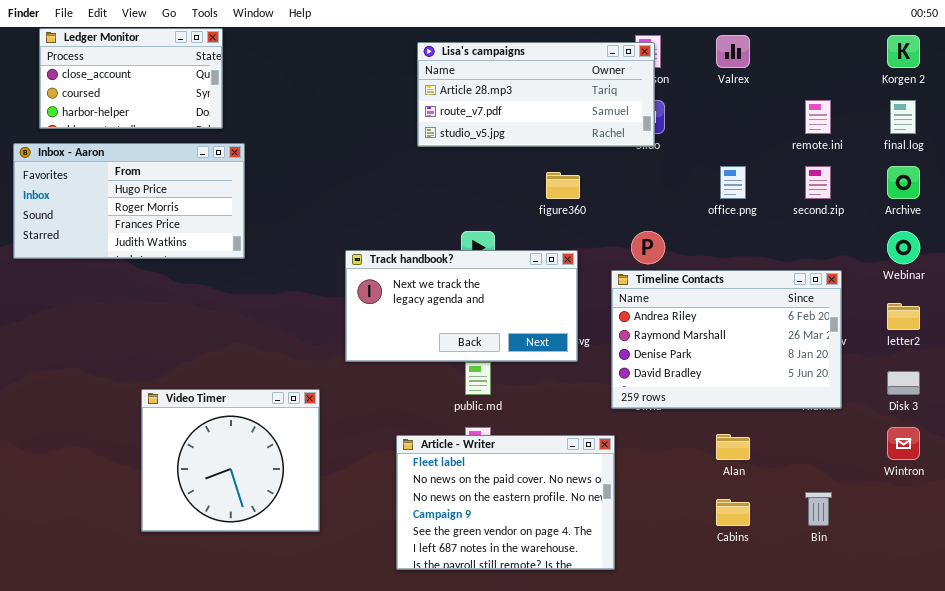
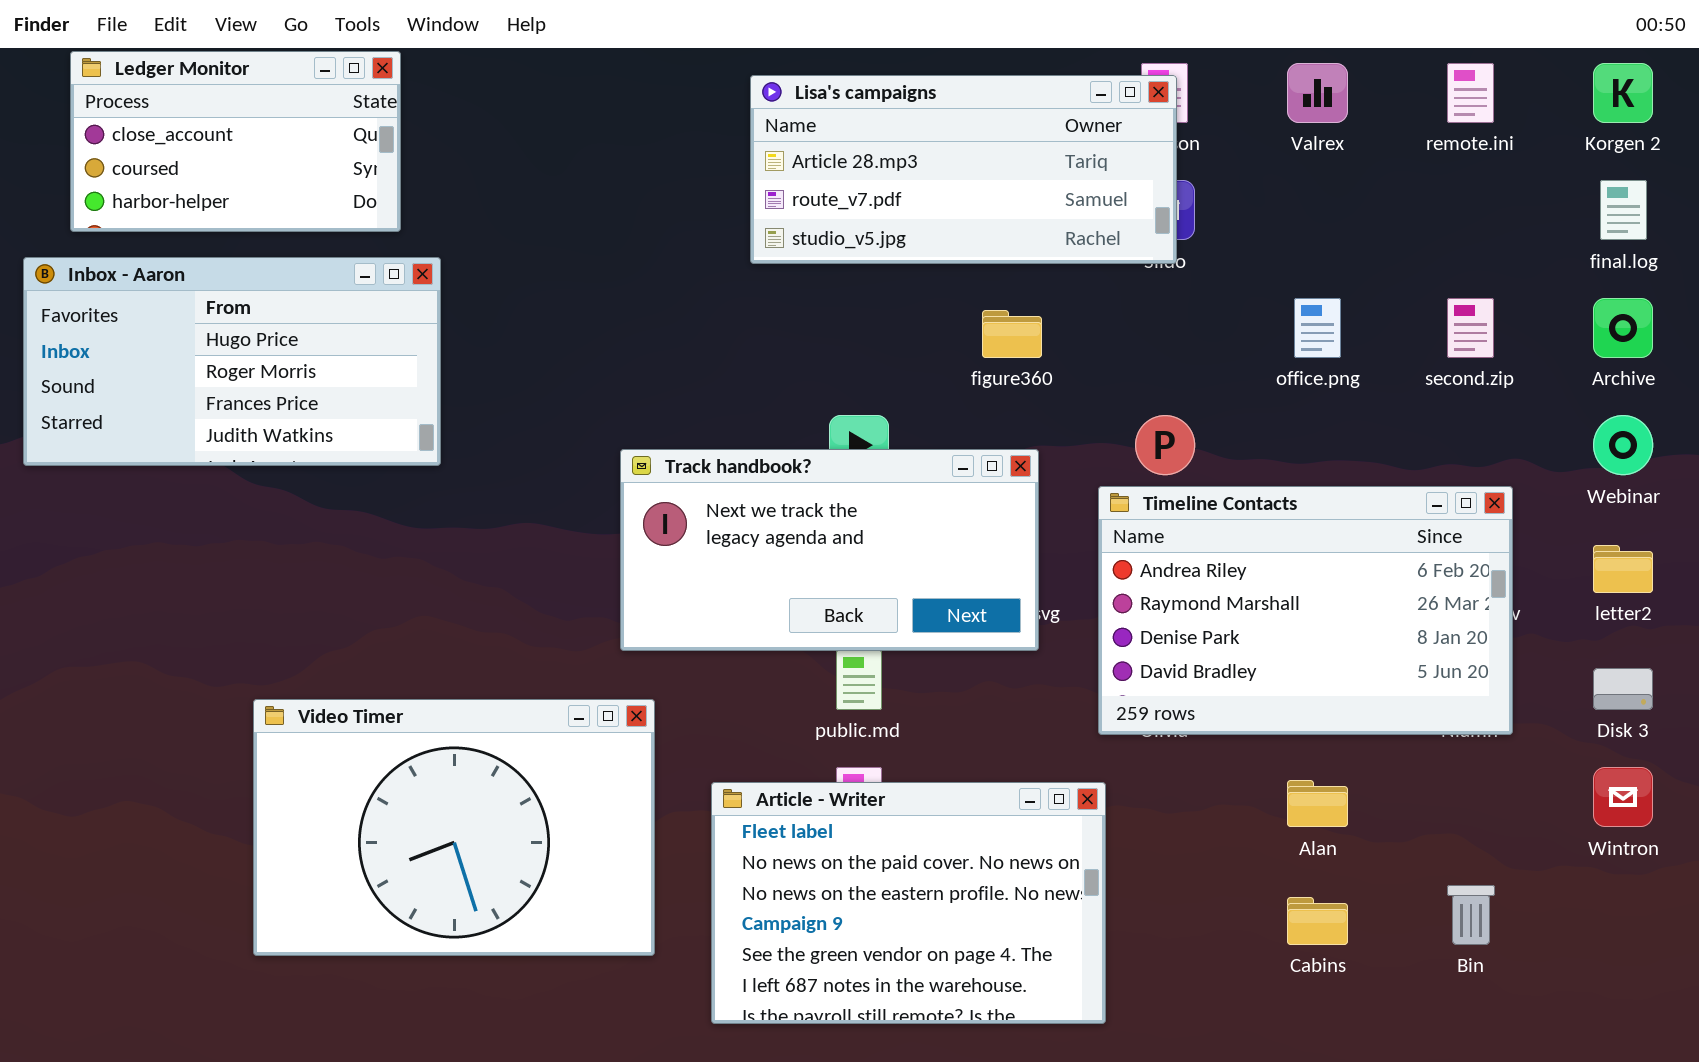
remote.ini: [805,100,831,134] -> [1447,63,1494,123], moved
Video Timer: [141,389,320,532] -> [253,699,655,956], resized

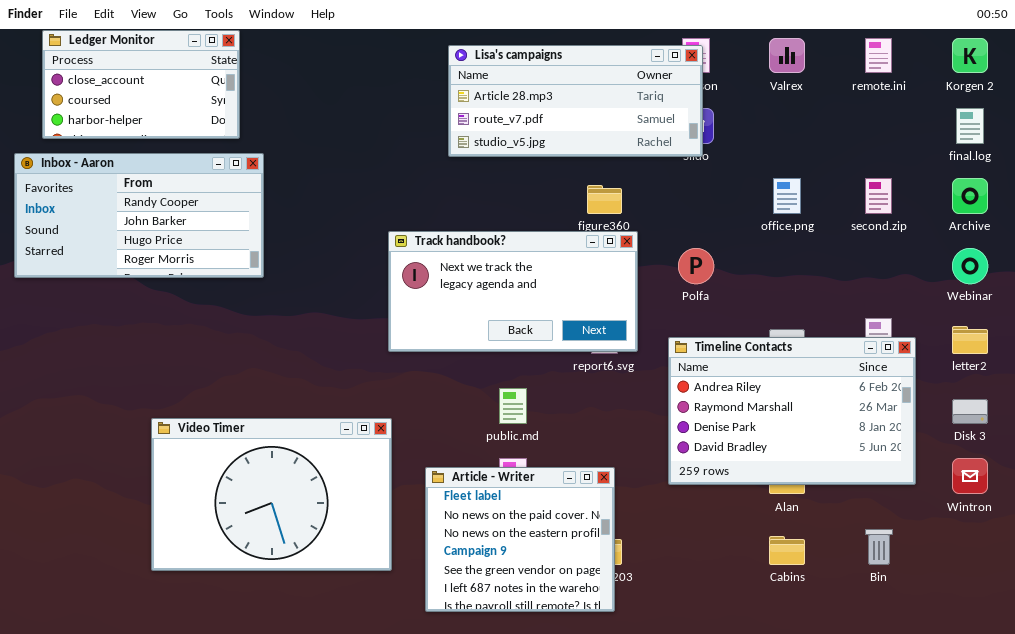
Inbox - Aaron: [23,257,441,466] -> [14,153,264,278], scrolled up 2 rows
Track handbook?: [620,449,1039,651] -> [388,231,638,352], moved
Timeline Contacts: [1098,486,1513,735] -> [668,337,916,485], moved
Article - Writer: [711,782,1106,1024] -> [425,467,615,612], resized

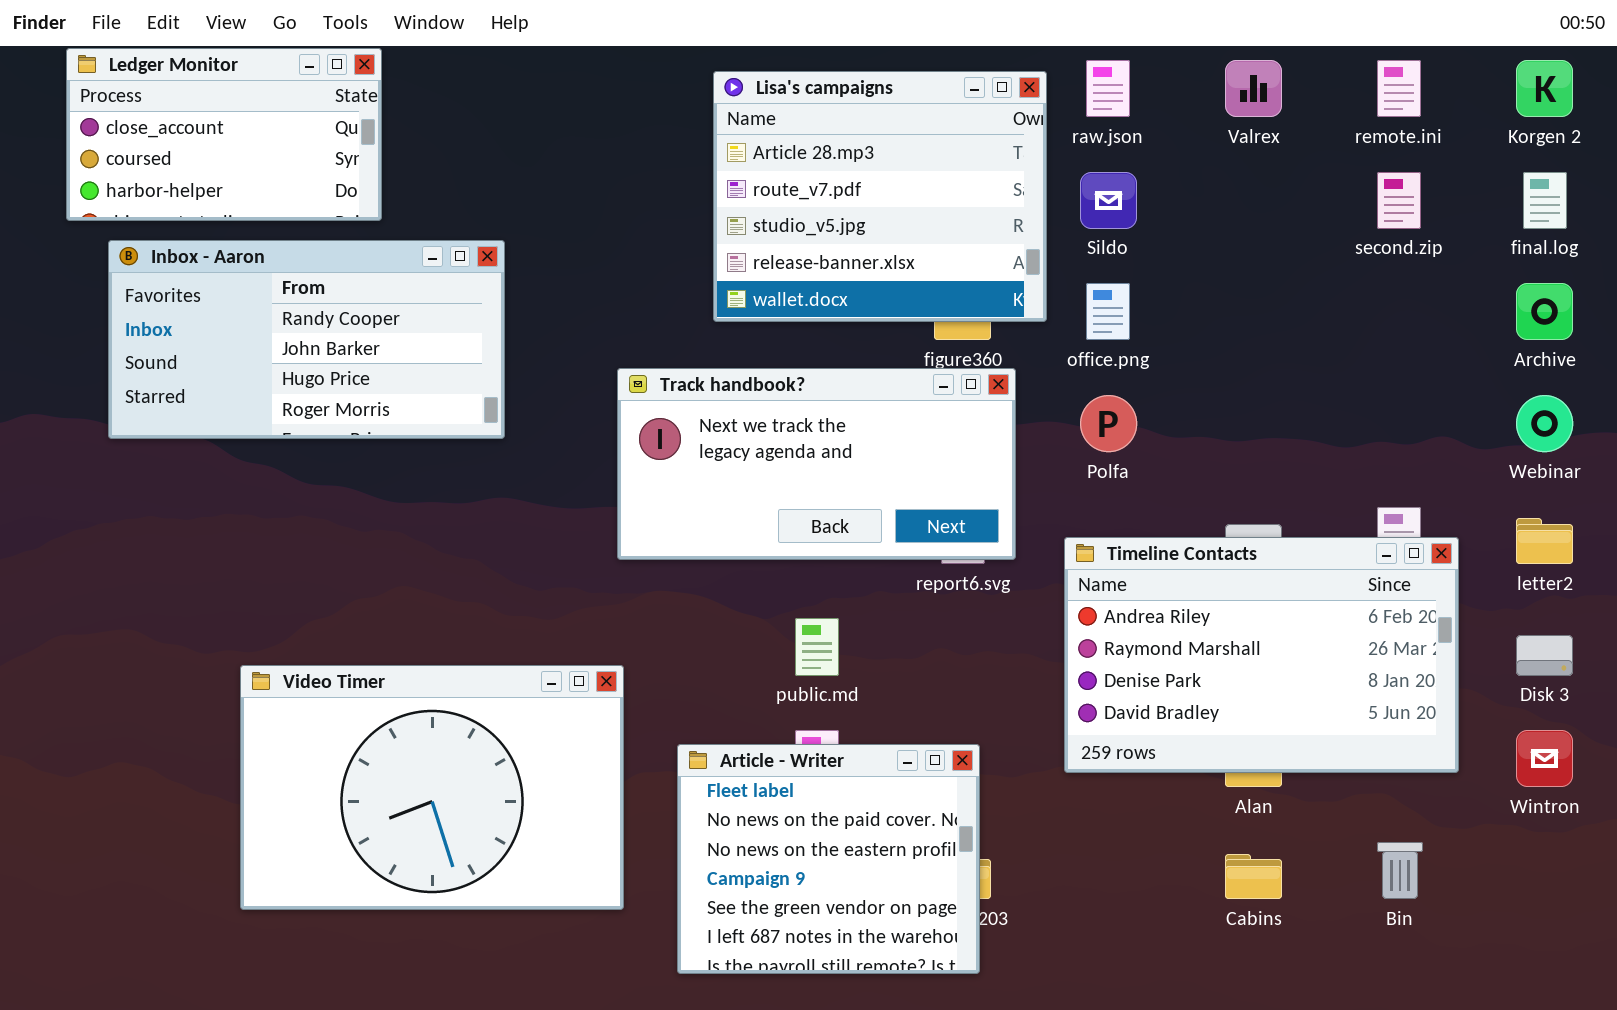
Lisa's campaigns: [448,45,703,157] -> [713,71,1047,322], resized
Inbox - Aaron: [14,153,264,278] -> [108,240,505,439], moved
office.png: [773,178,801,214] -> [1086,283,1130,340], moved
second.zip: [865,178,892,214] -> [1377,172,1421,229], moved

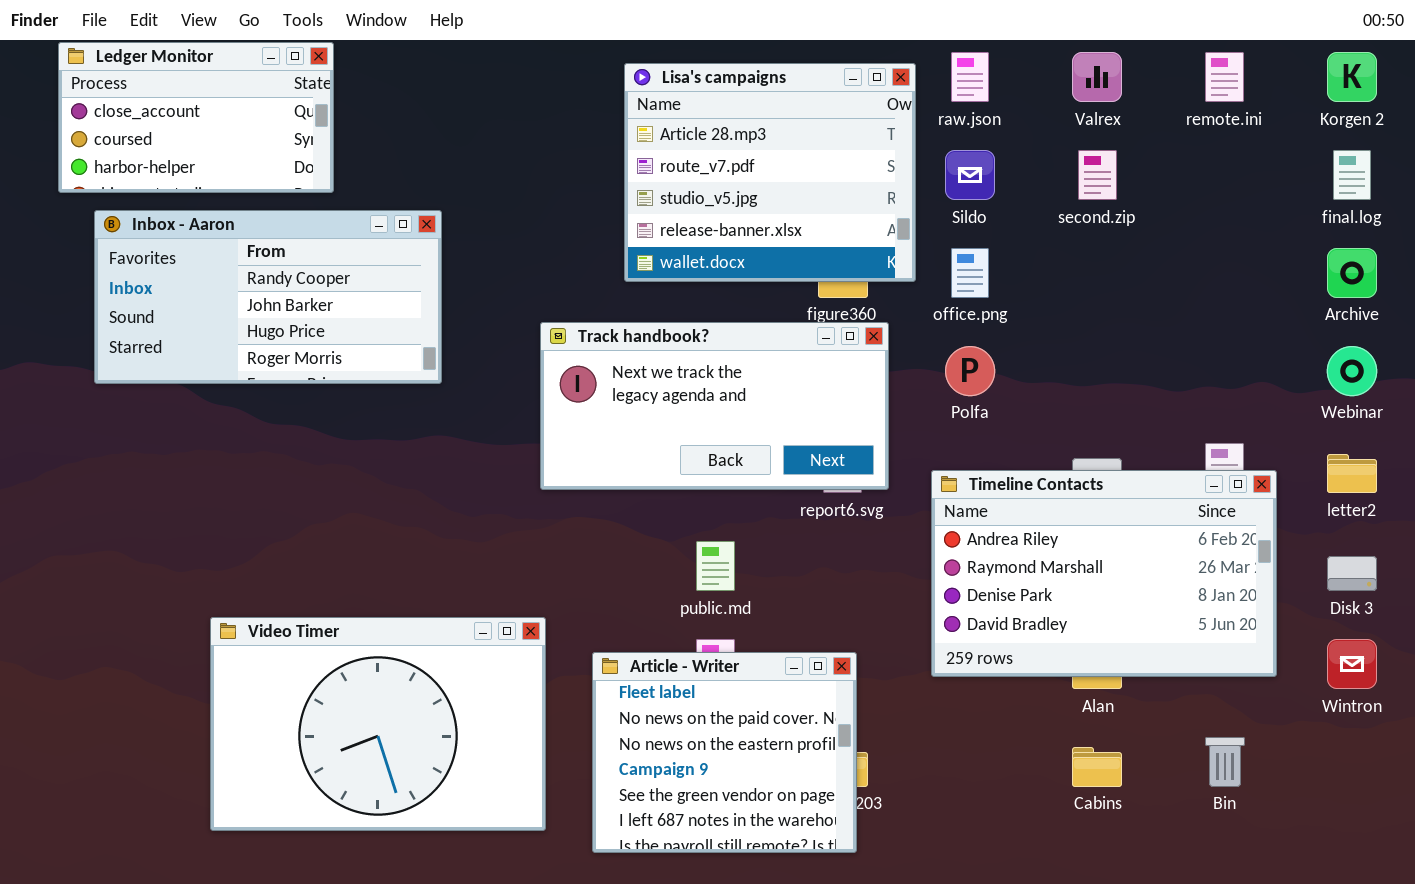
second.zip: [1377,172,1421,229] -> [1078,150,1117,200], moved
Video Timer: [240,665,624,910] -> [210,617,546,831], moved

